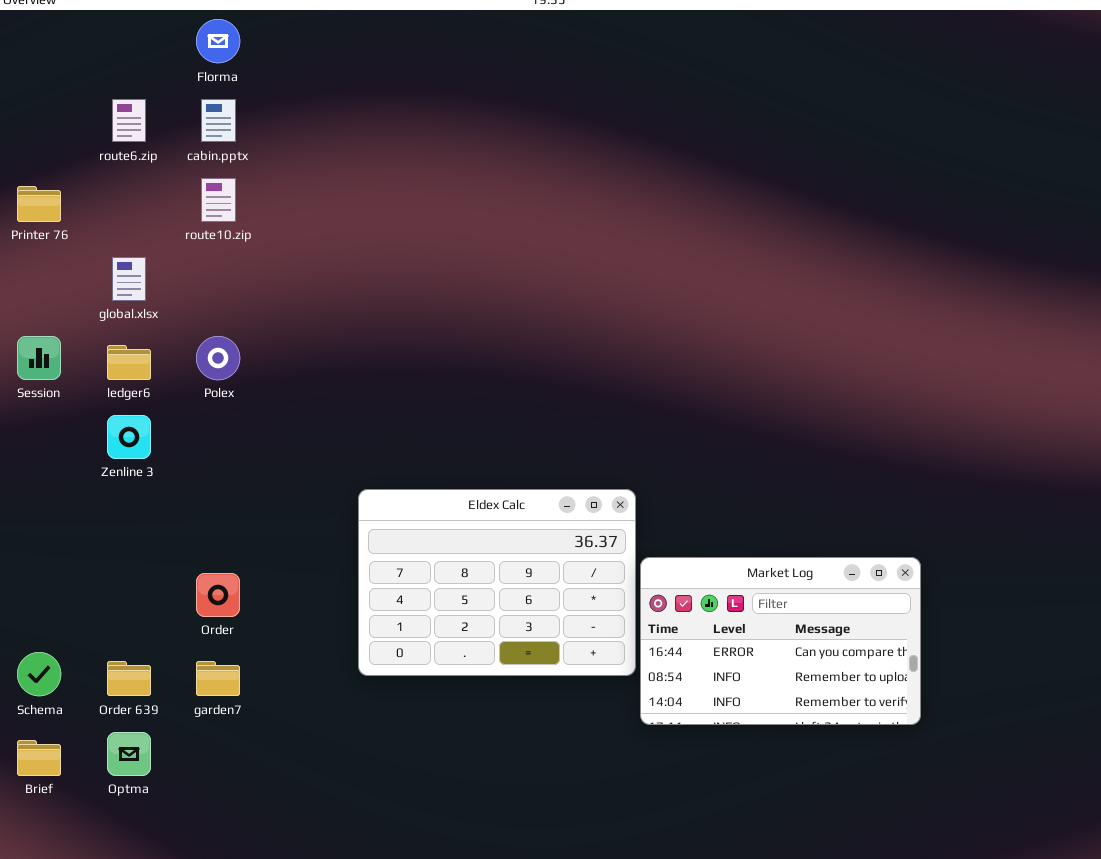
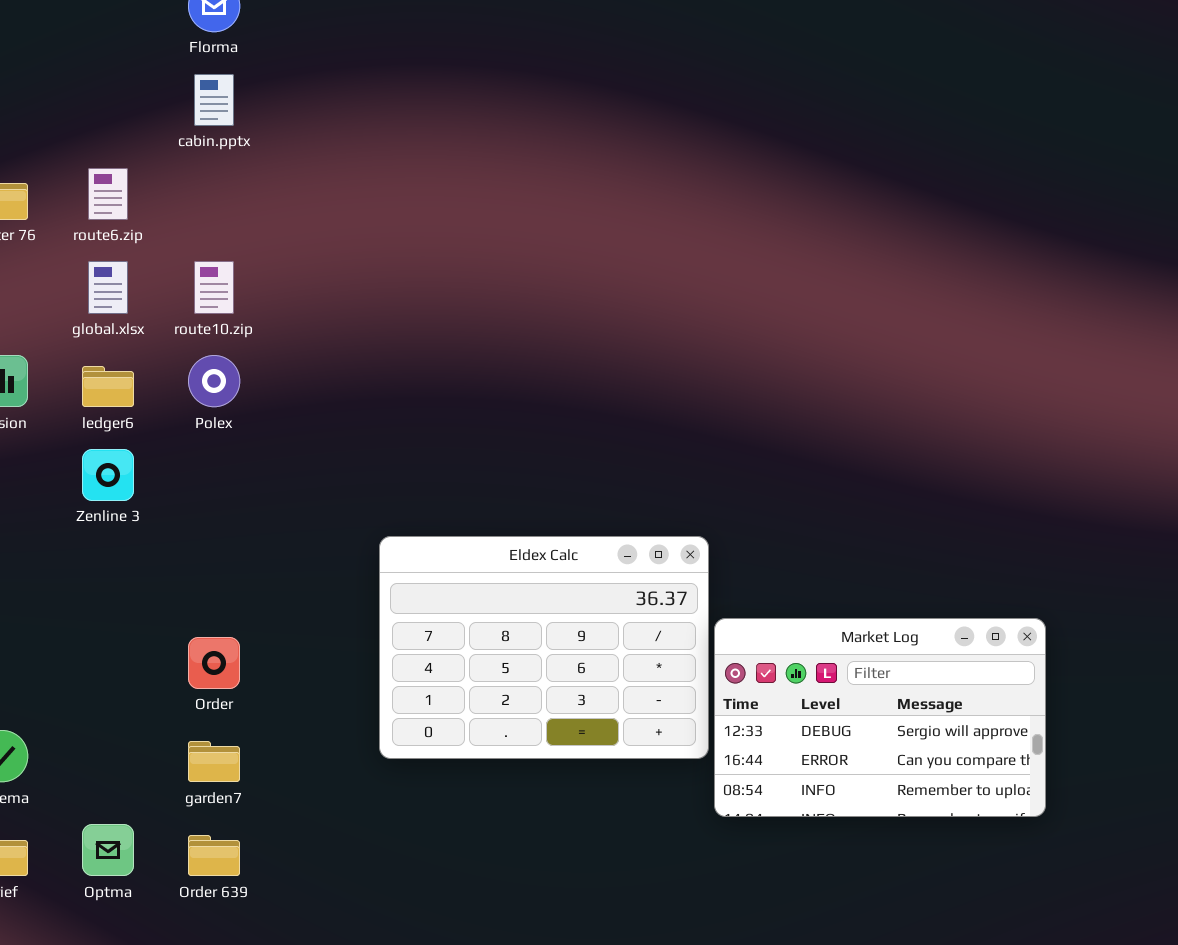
route6.zip: [112,99,146,142] -> [88,168,128,220], moved
route10.zip: [201,178,236,222] -> [194,261,234,314], moved
Market Log: [640,557,921,725] -> [714,618,1046,817], scrolled up 1 row
Order 639: [107,661,151,696] -> [188,835,240,876], moved

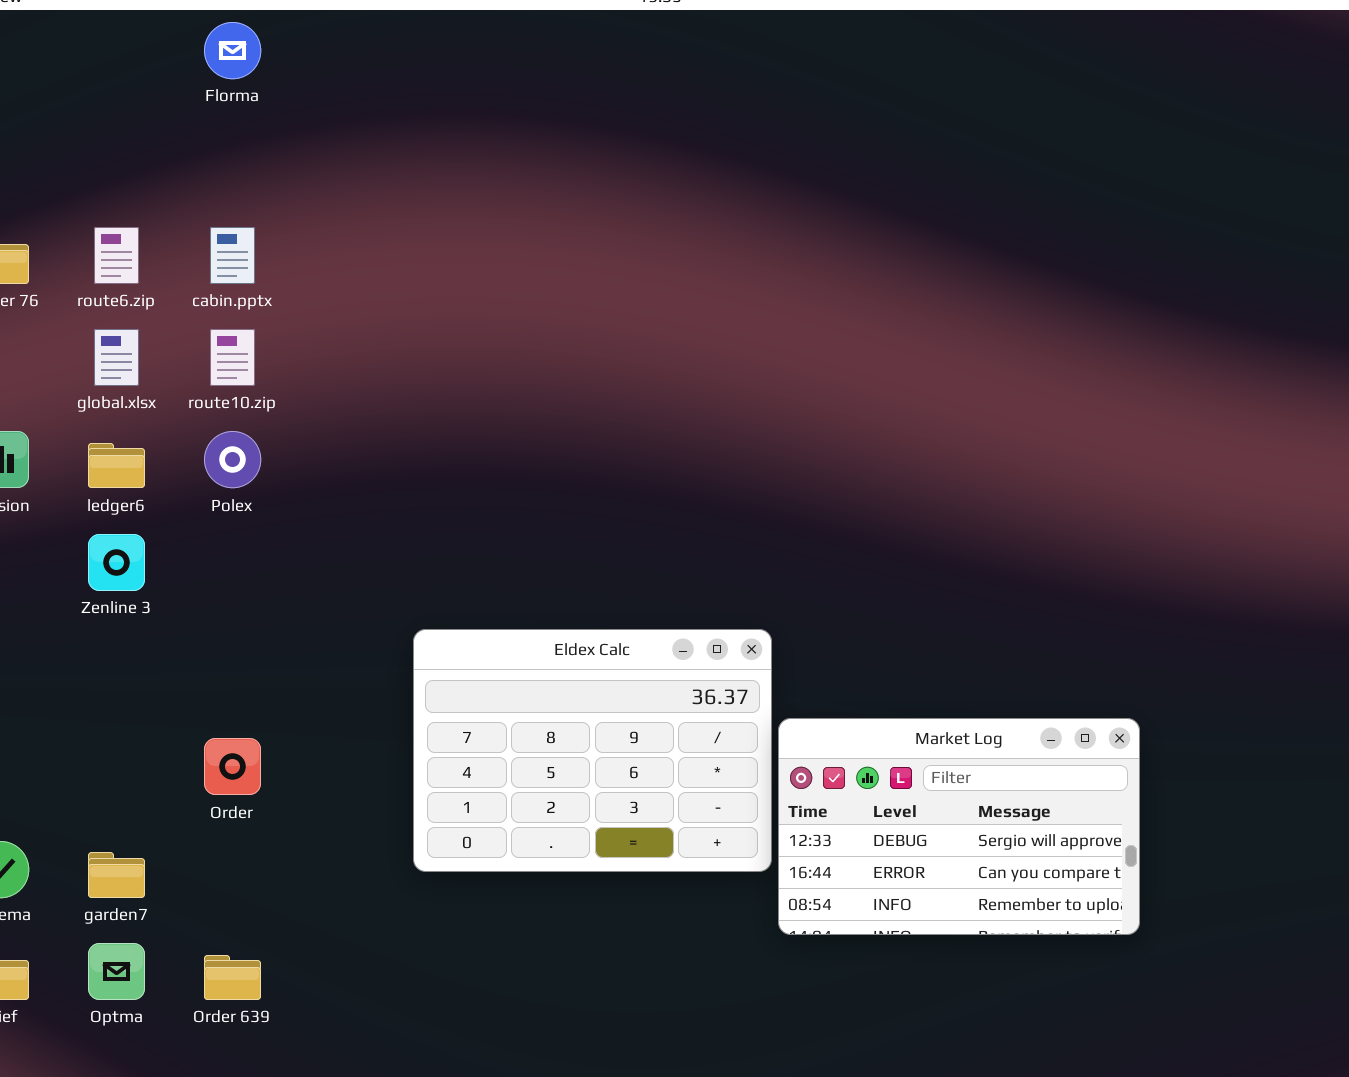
cabin.pptx: [194,74,234,126] -> [210,227,255,284], moved
garden7: [188,741,240,782] -> [88,852,145,898], moved

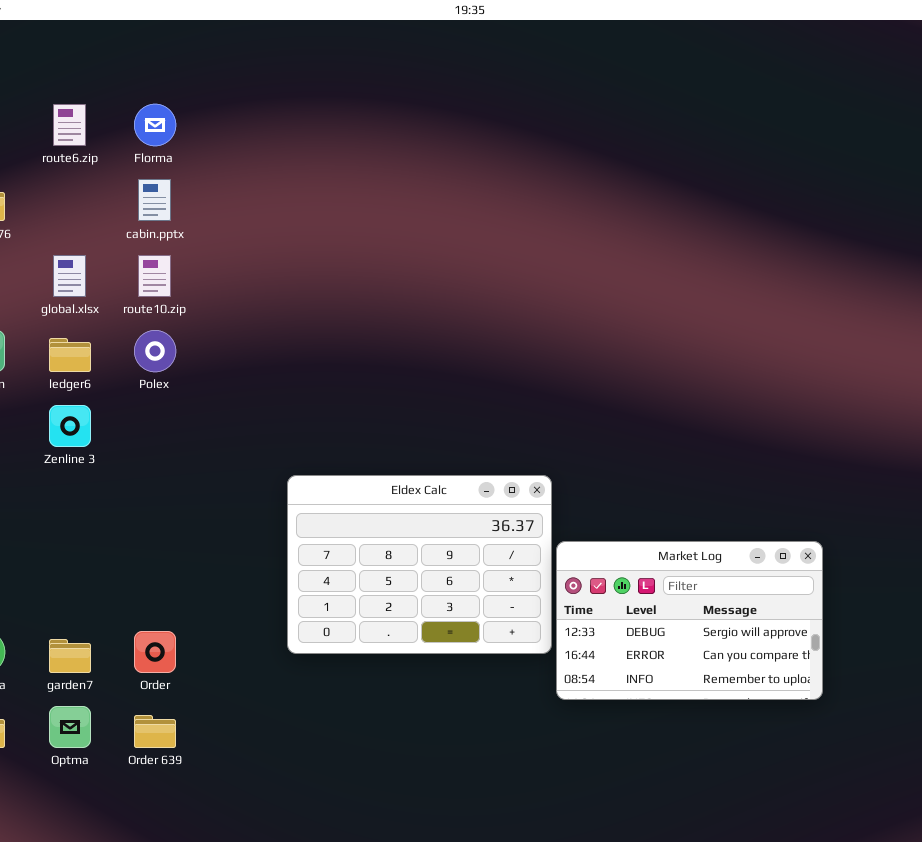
Florma: [204,22,261,79] -> [134,104,176,146], moved
route6.zip: [94,227,139,284] -> [53,104,86,146], moved
Order: [204,738,261,795] -> [134,631,176,673], moved

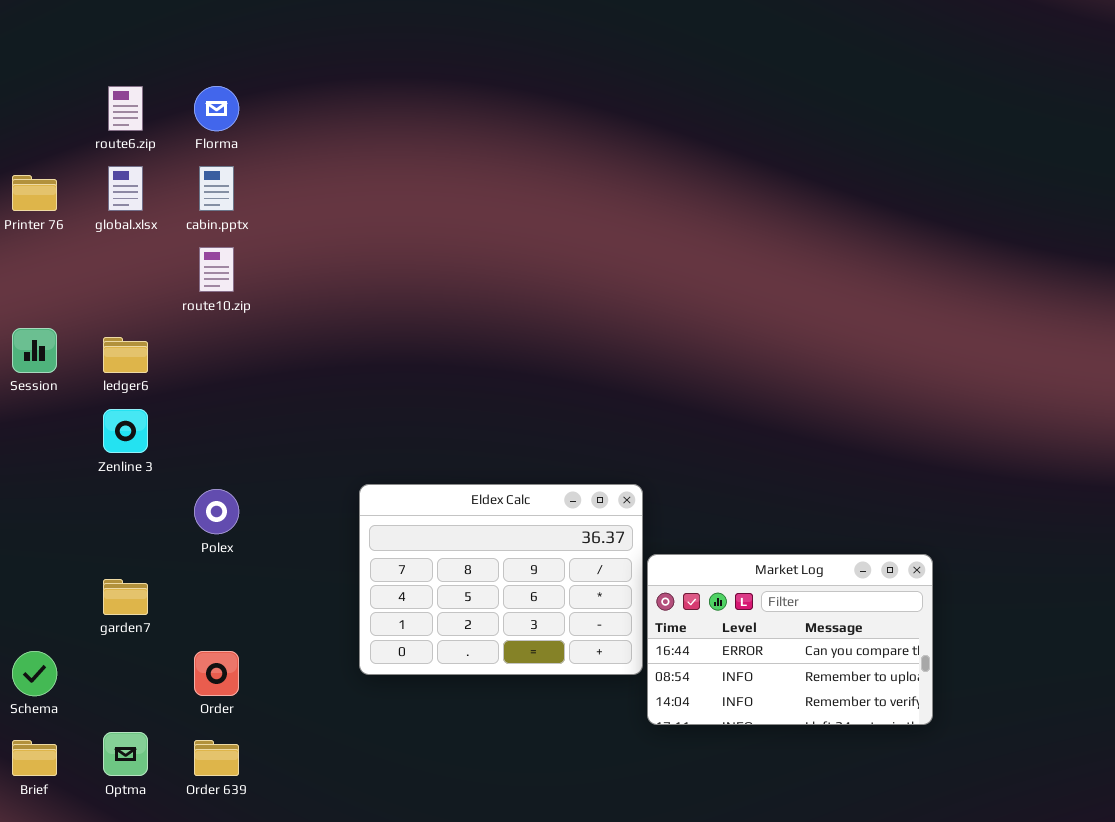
global.xlsx: [53,255,86,297] -> [108,166,143,211], moved
Polex: [134,330,176,372] -> [194,489,239,534], moved
Market Log: [556,541,823,700] -> [647,554,933,725], scrolled down 1 row
garden7: [49,639,91,673] -> [103,579,148,615], moved

